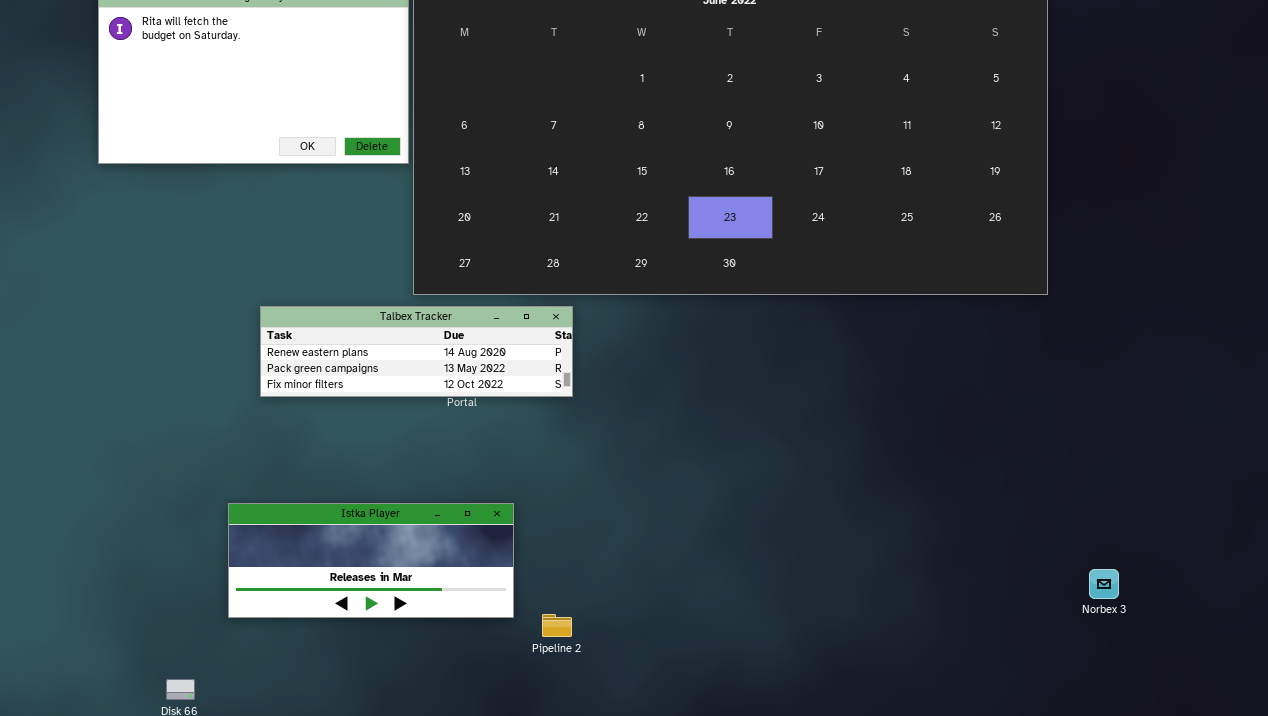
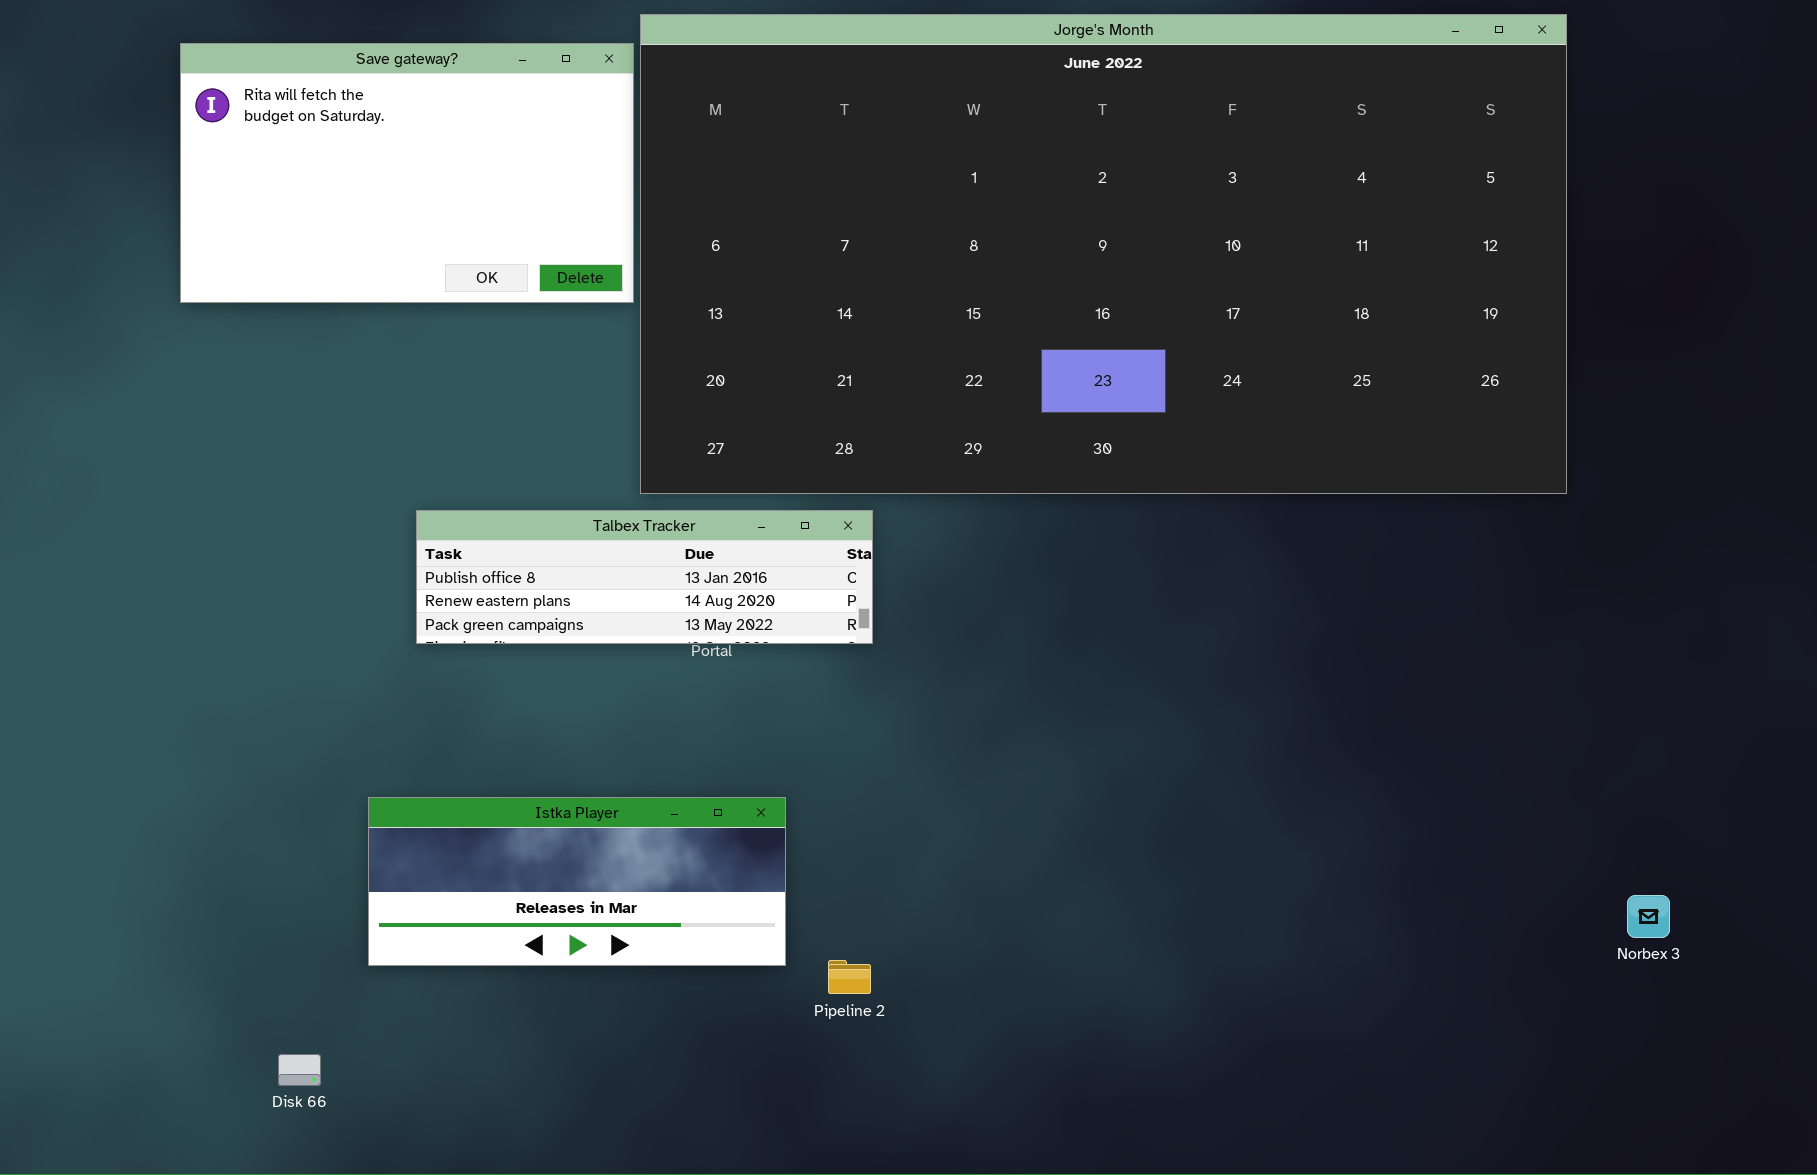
Talbex Tracker: [260,306,573,397] -> [416,510,873,644], scrolled up 1 row

